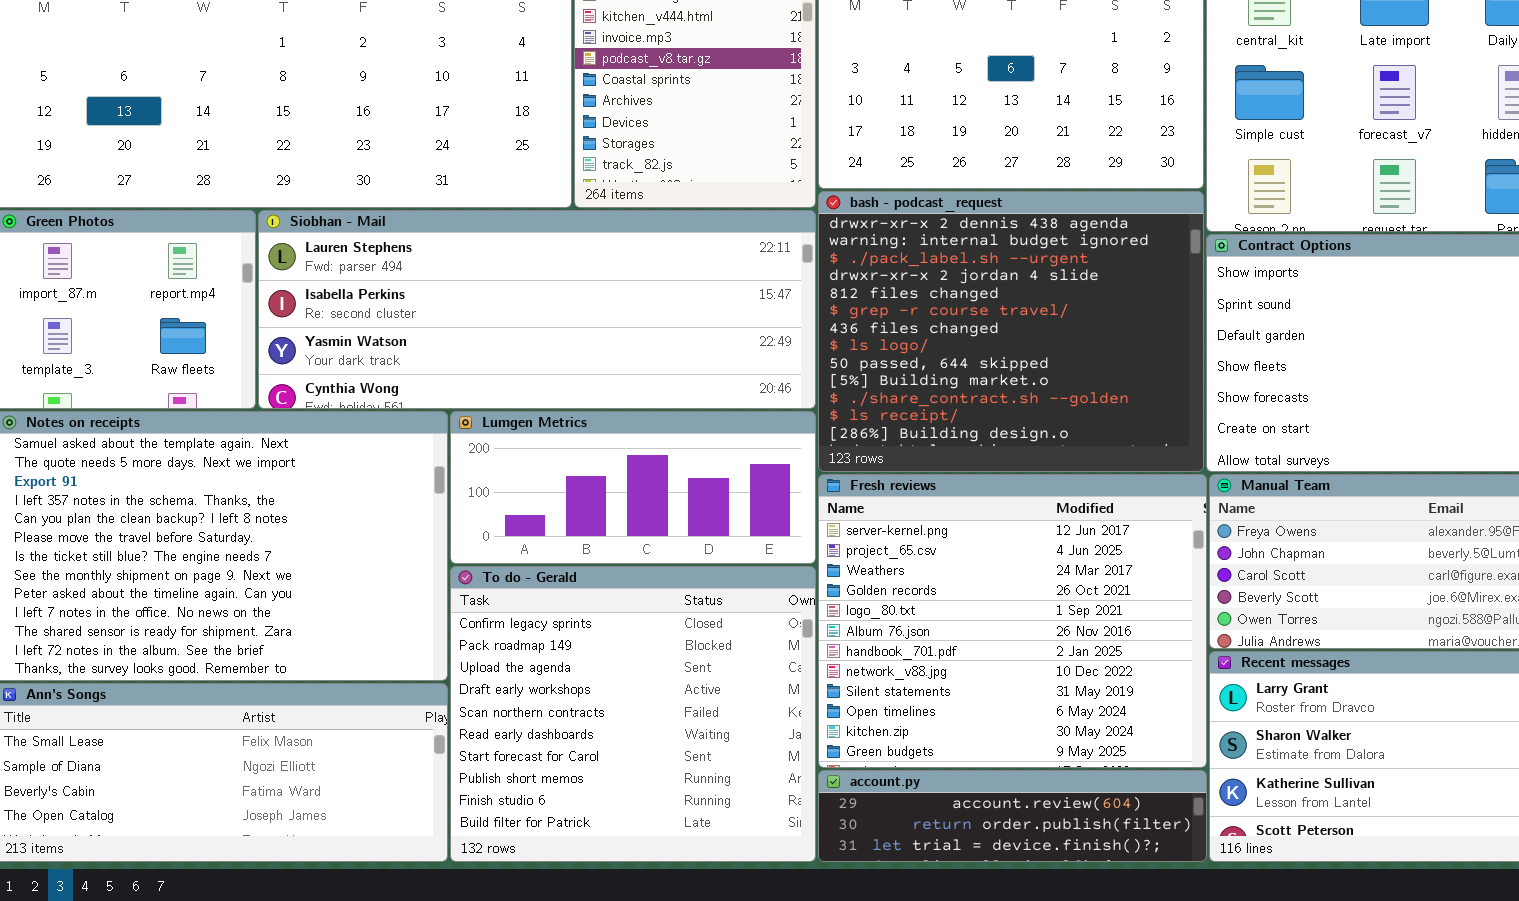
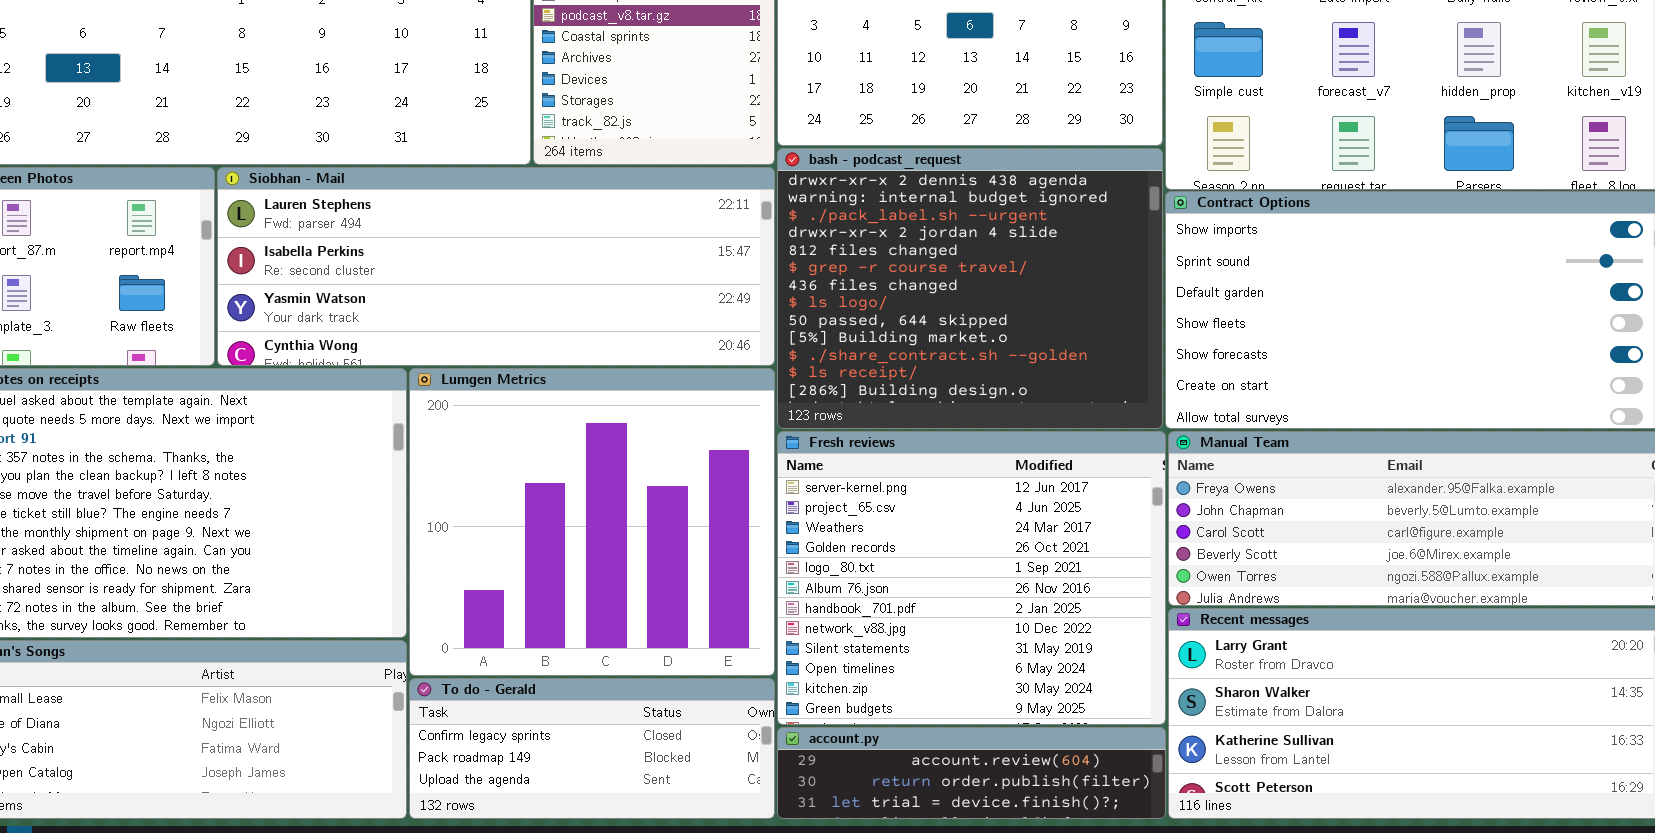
Lumgen Metrics: [450,411,816,564] -> [409,368,775,676], resized
To do - Gerald: [450,566,816,862] -> [409,678,775,819], resized

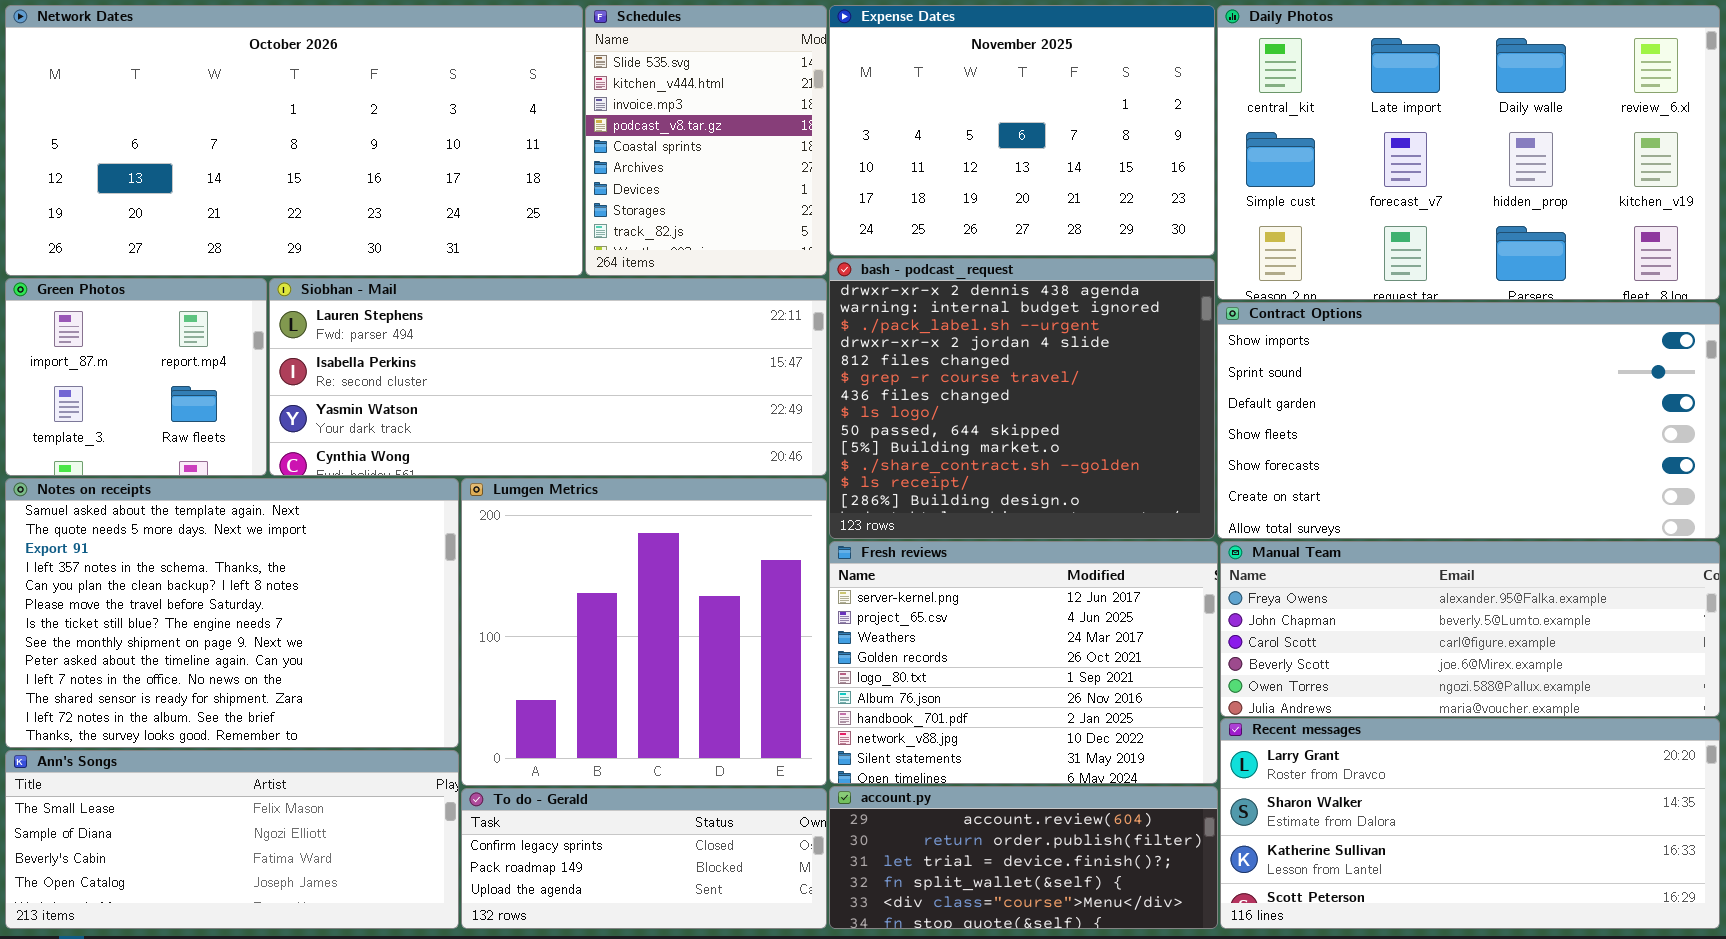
Fresh reviews: [777,431,1166,725] -> [829,541,1218,784], resized
account.py: [777,727,1166,819] -> [829,786,1218,929], resized

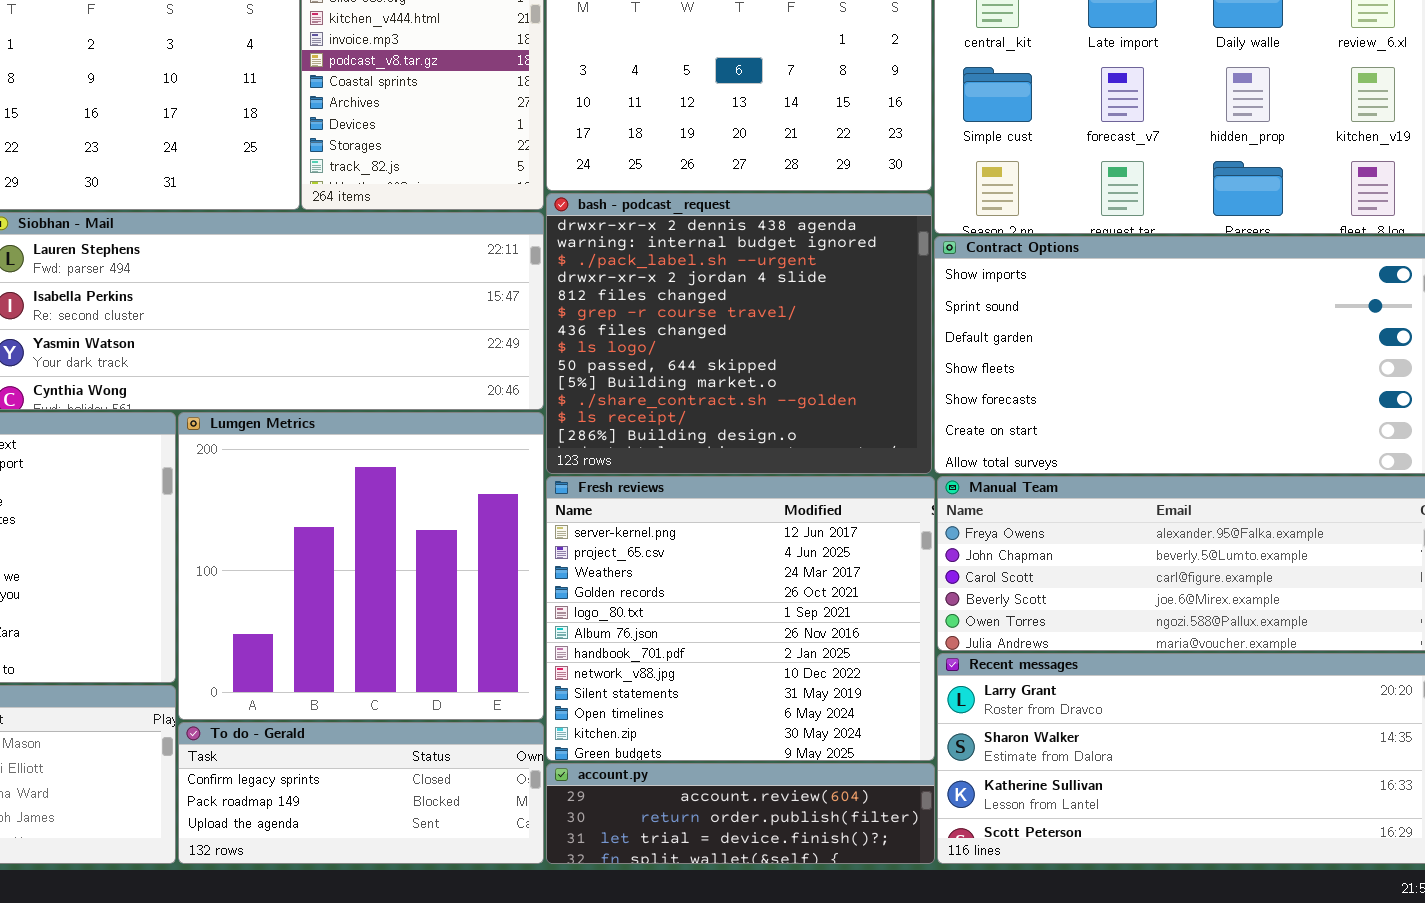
Fresh reviews: [829,541,1218,784] -> [546,476,935,761], resized
account.py: [829,786,1218,929] -> [546,763,935,864], resized

